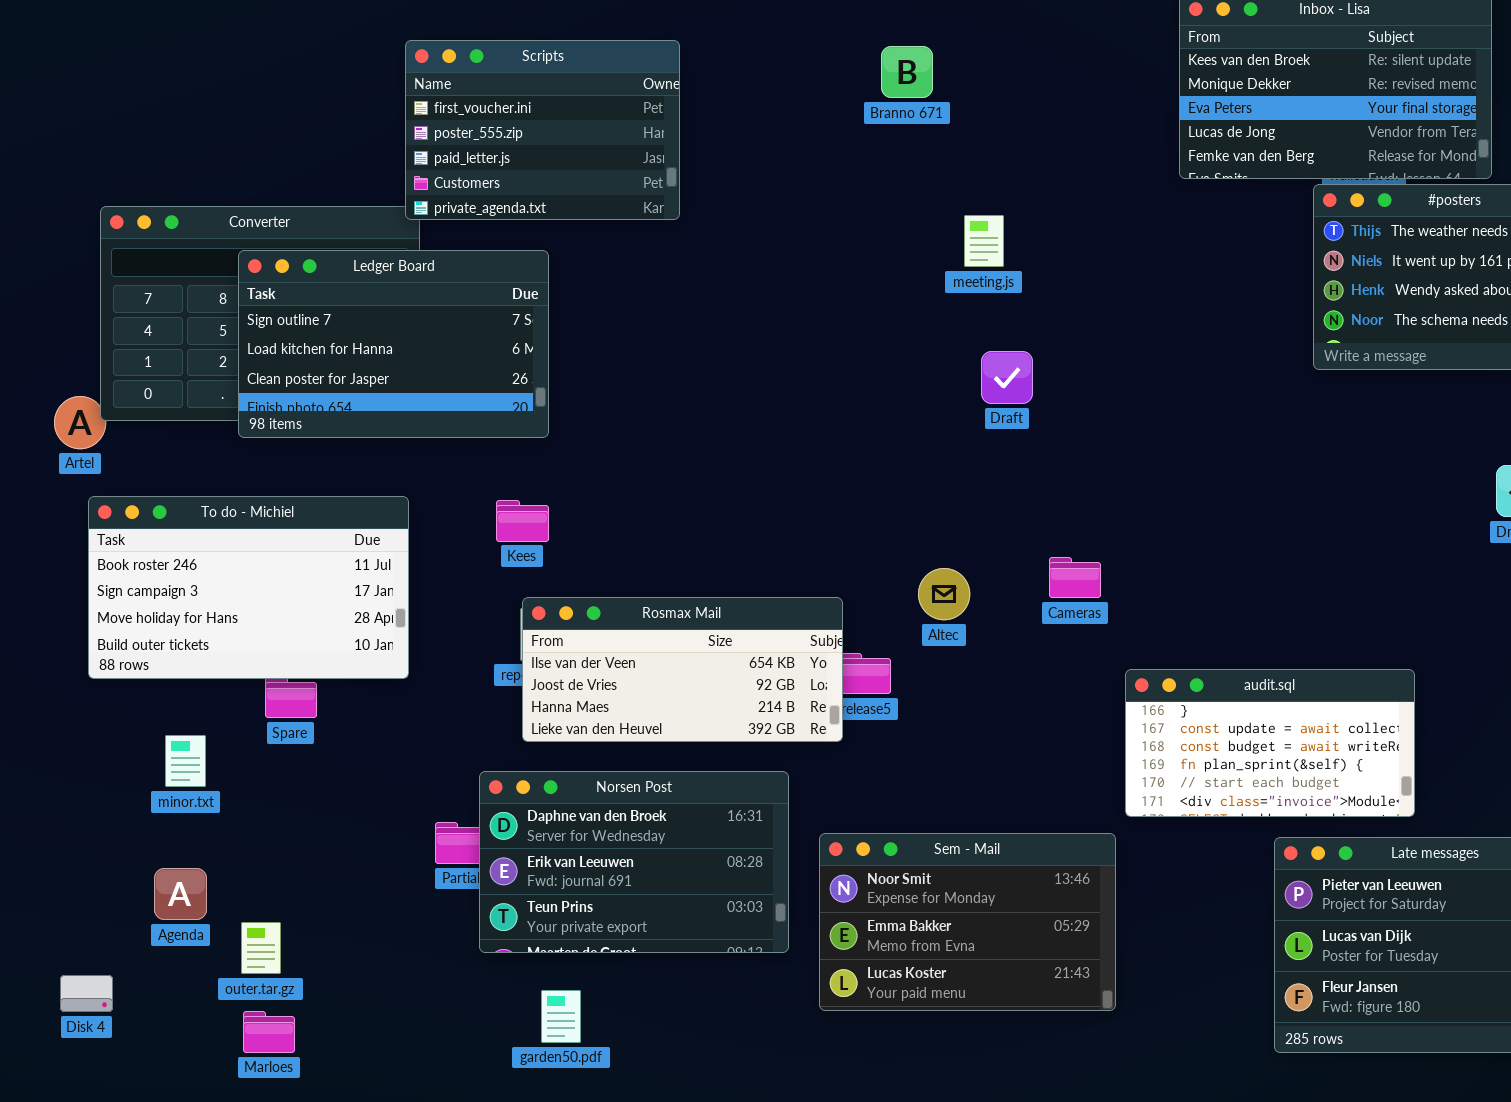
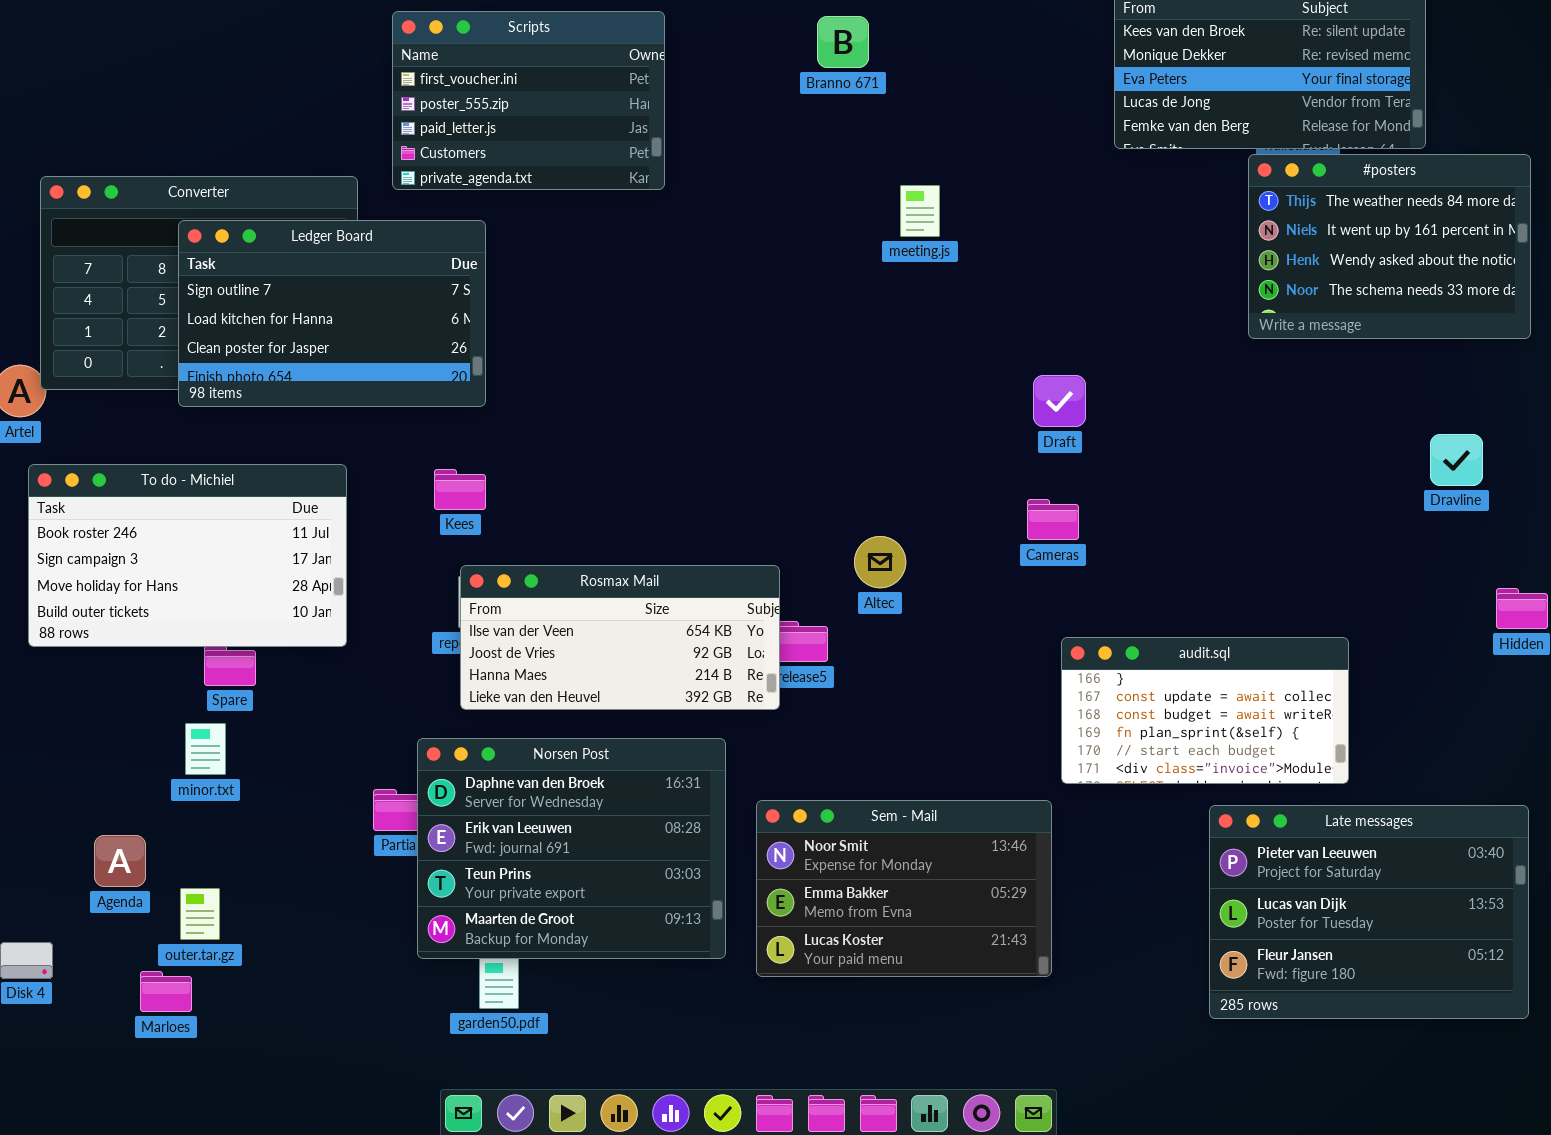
Scripts: [405,40,680,220] -> [392,11,665,190], moved
Draft: [981,351,1033,404] -> [1033,375,1086,427], moved
Cameras: [1049,557,1101,598] -> [1027,499,1079,540], moved
minor.txt: [165,735,206,787] -> [185,723,226,775], moved
Norsen Post: [479,771,789,953] -> [417,738,726,959], resized
Marloes: [243,1011,295,1053] -> [140,971,192,1012], moved

